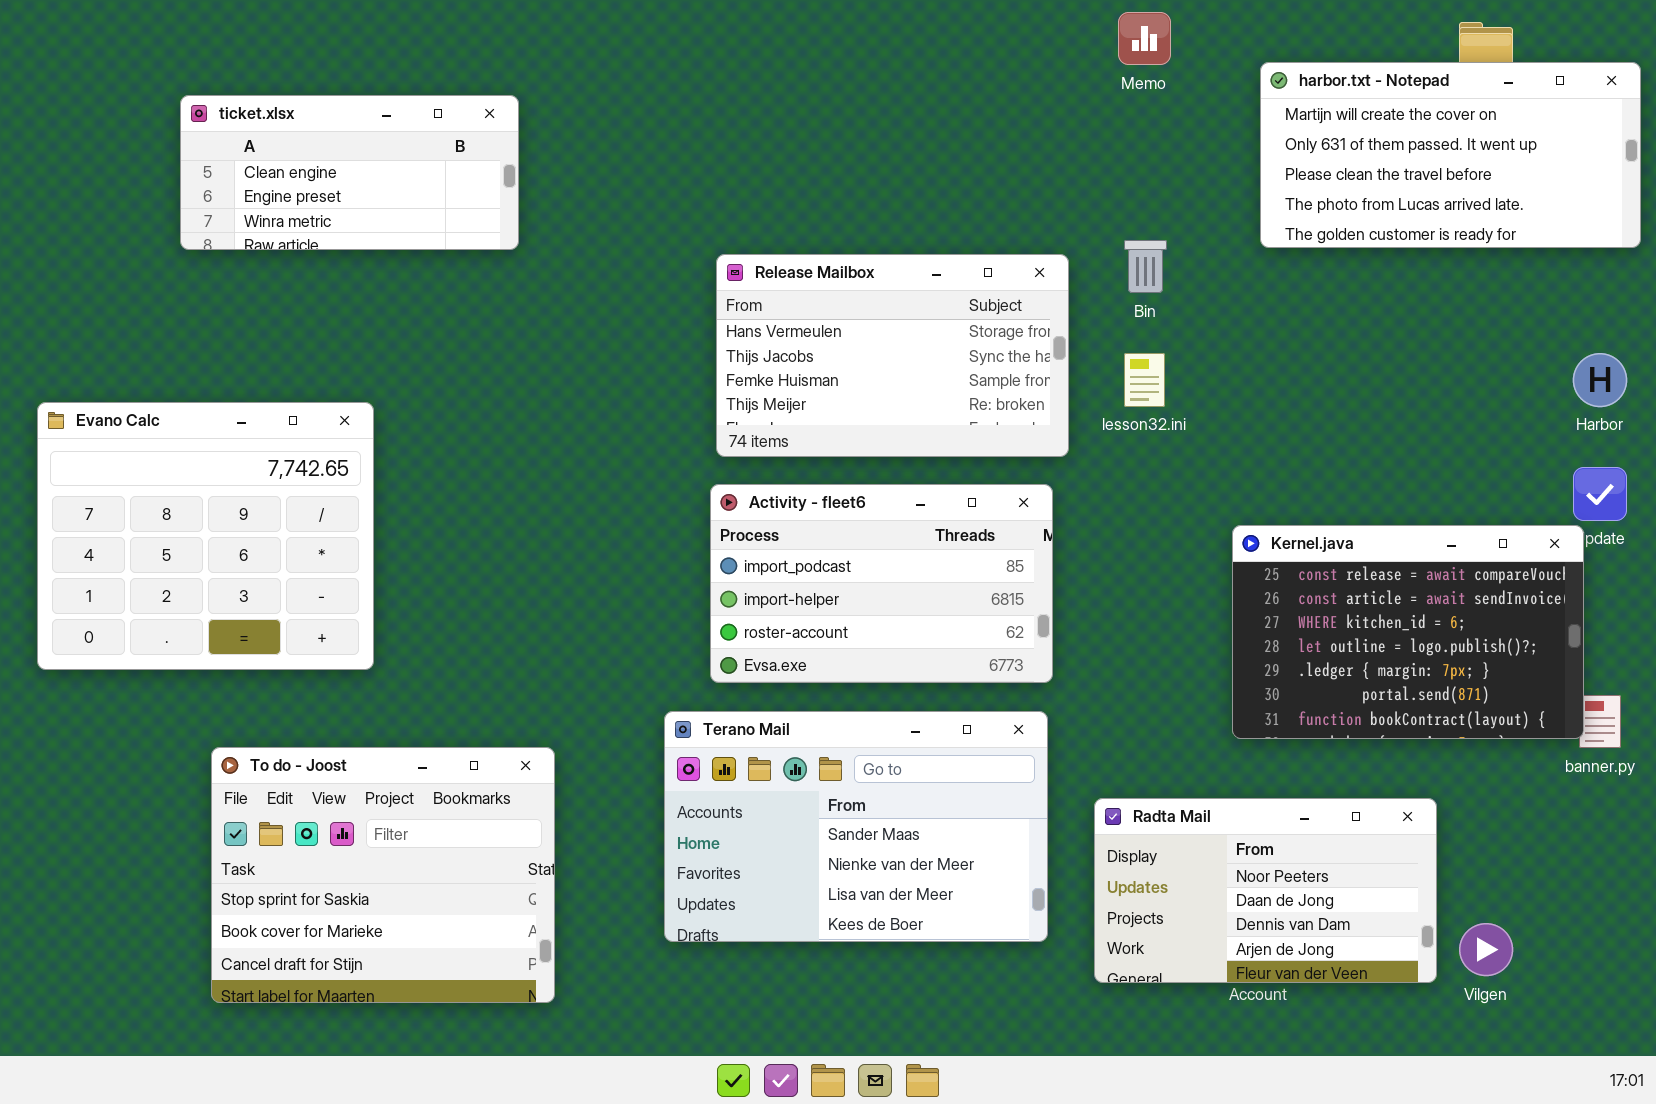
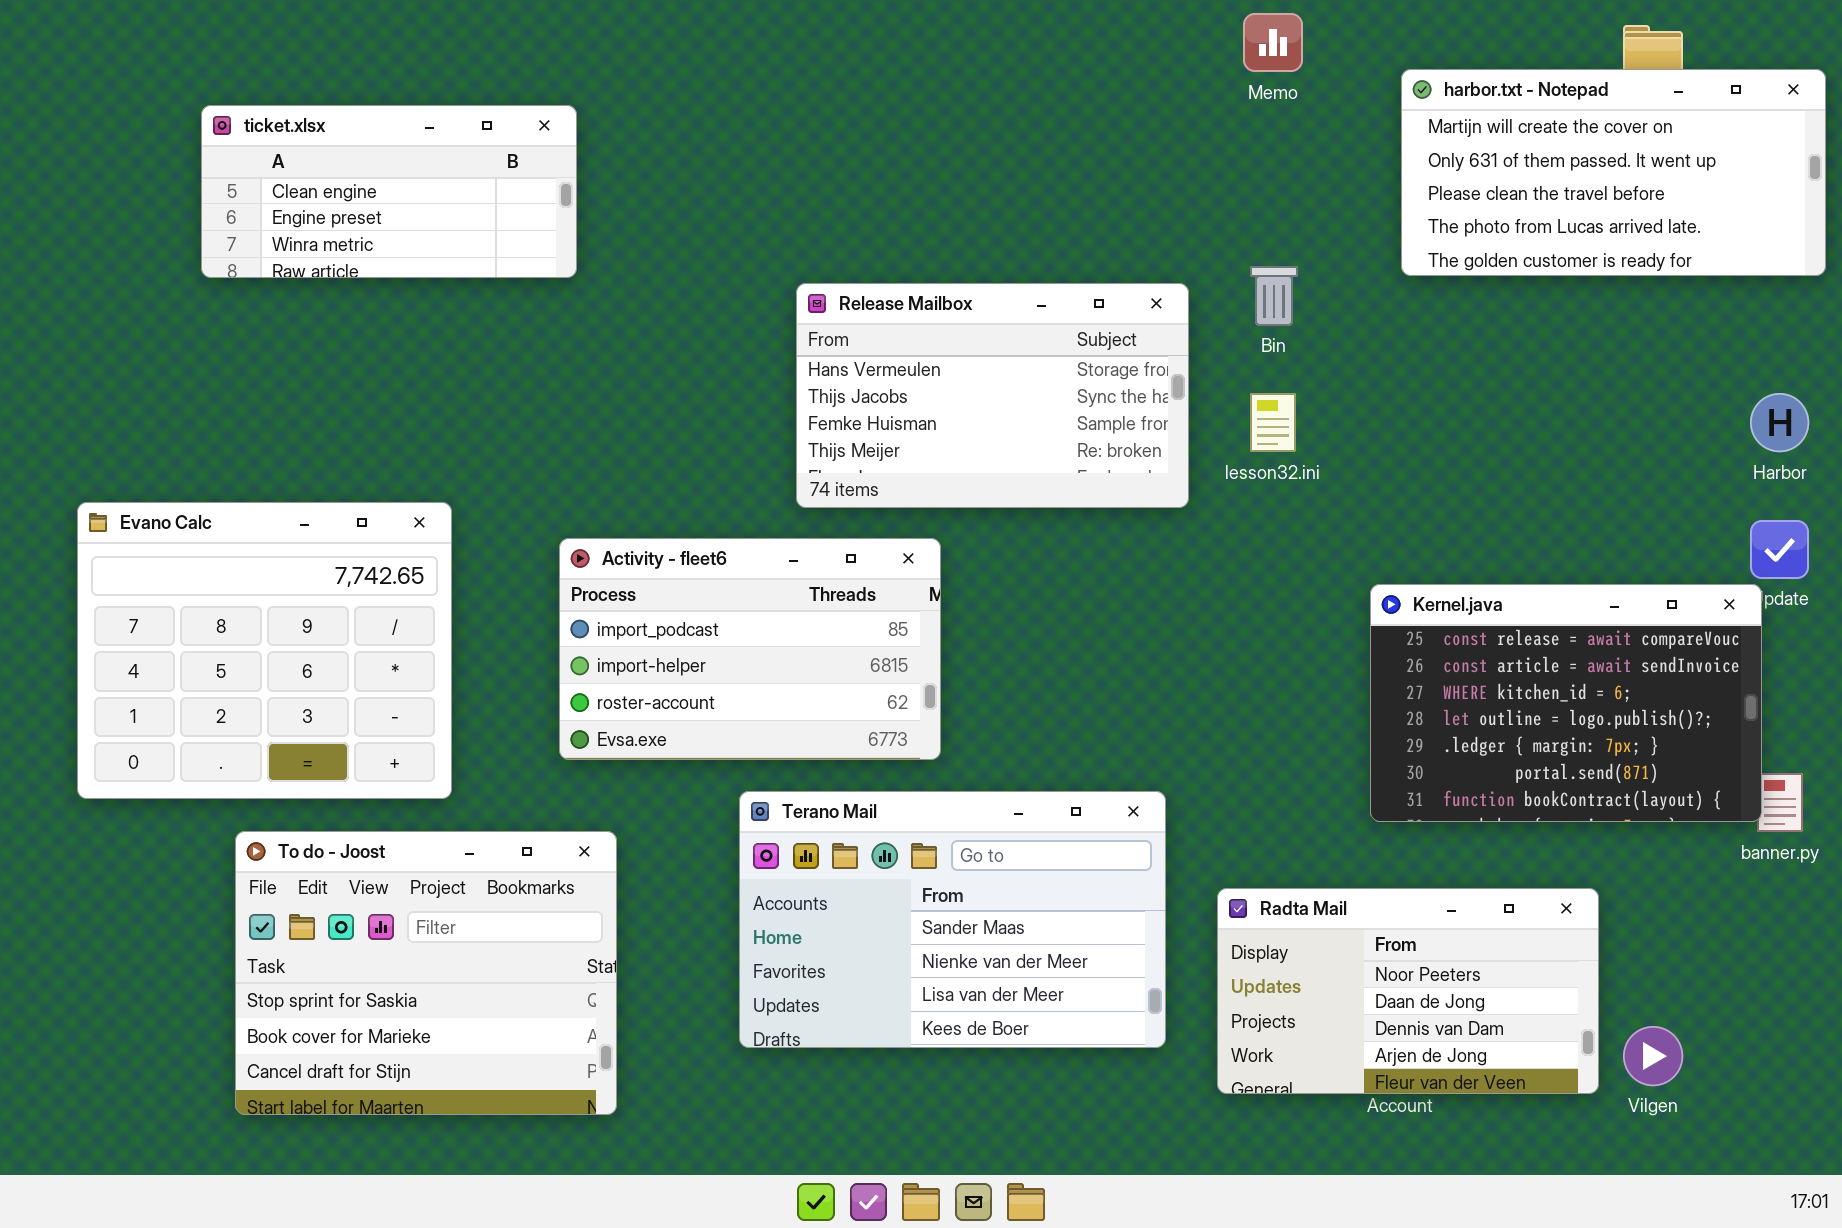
Evano Calc: [37,402,374,670] -> [77,502,452,799], moved
Activity - fleet6: [710,484,1053,683] -> [559,538,941,760], moved

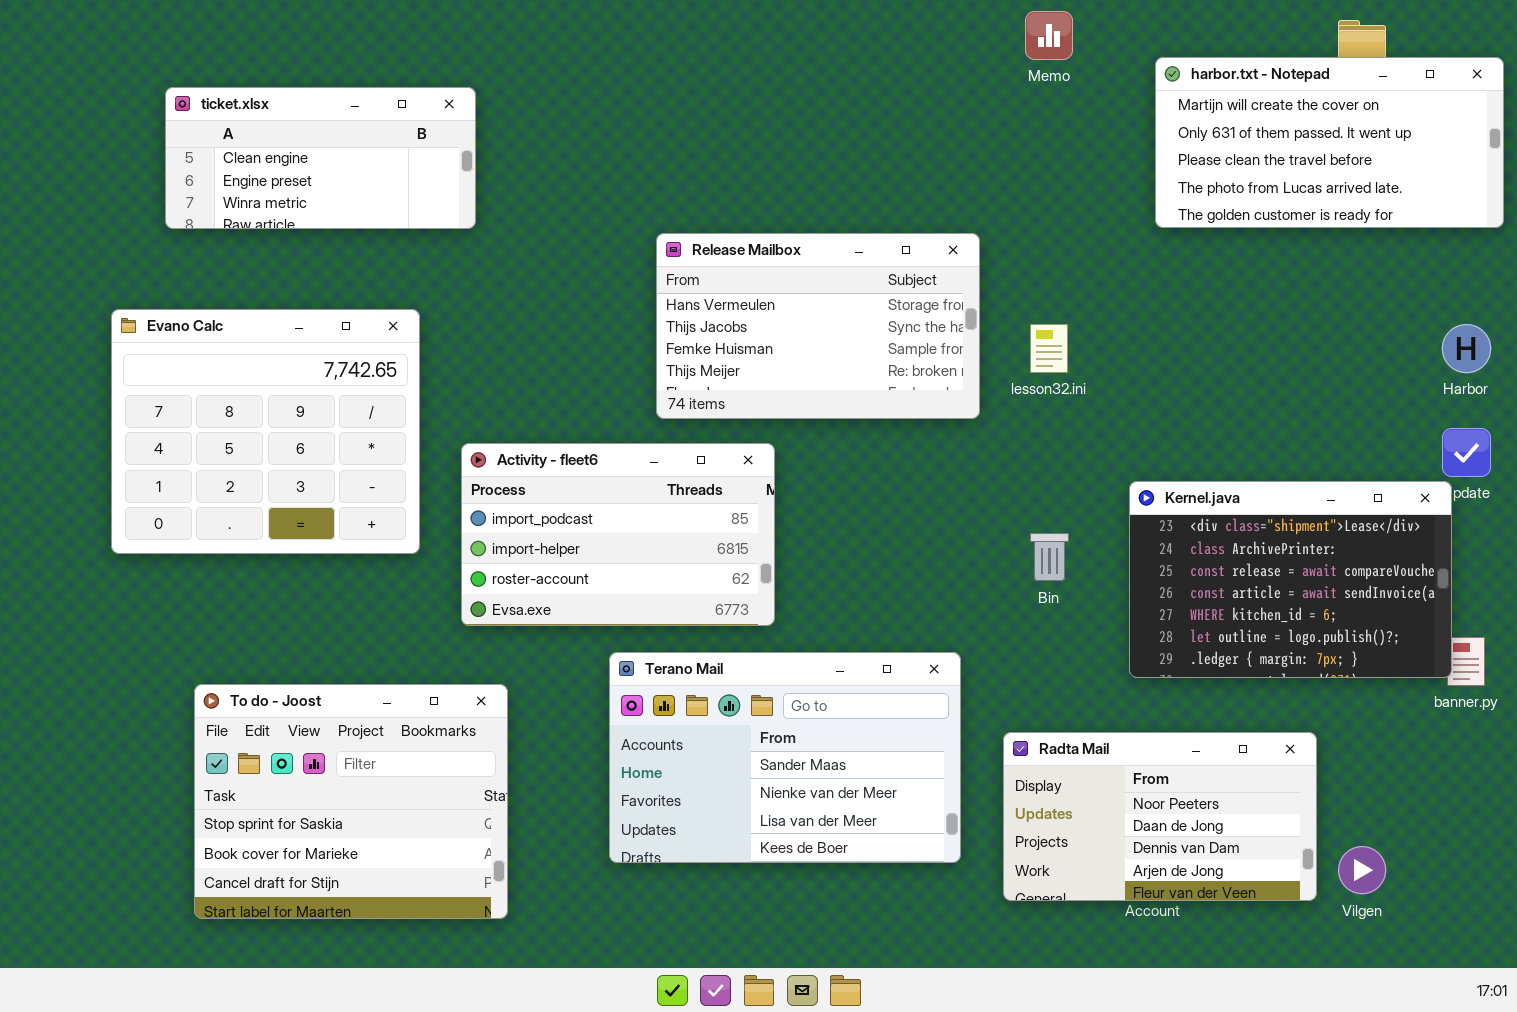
Bin: [1250,266,1298,326] -> [1030,533,1069,581], moved
Evano Calc: [77,502,452,799] -> [111,309,420,554], moved
Kernel.java: [1370,584,1762,822] -> [1129,481,1452,678], scrolled up 2 rows

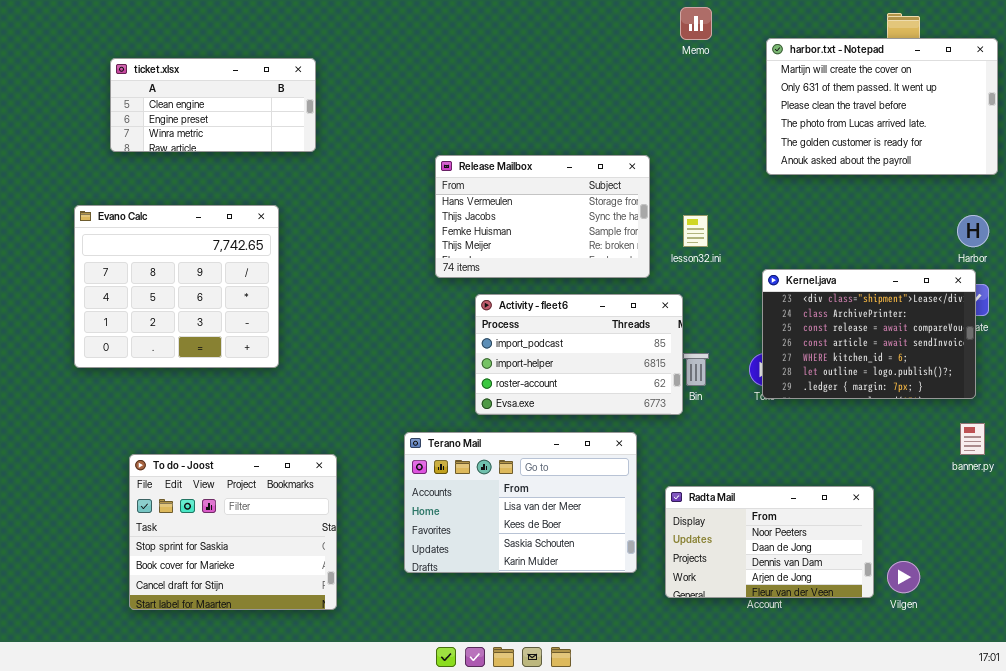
harbor.txt - Notepad: [1155,57,1504,228] -> [766,38,998,175], resized
Activity - fleet6: [461,443,775,626] -> [475,294,683,415], moved
Kernel.java: [1129,481,1452,678] -> [762,269,976,399], moved
Terano Mail: [609,652,961,863] -> [404,432,637,573], scrolled down 2 rows

